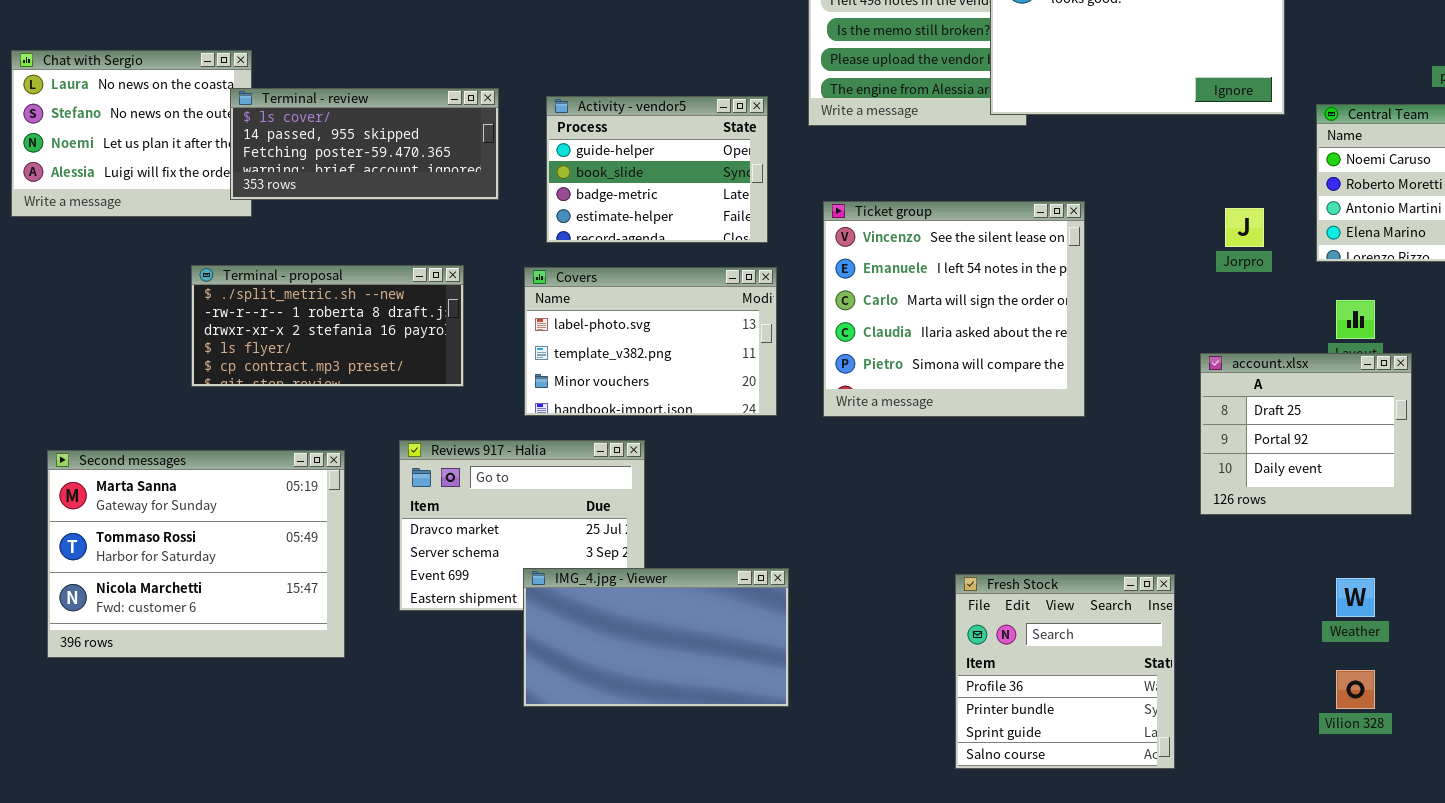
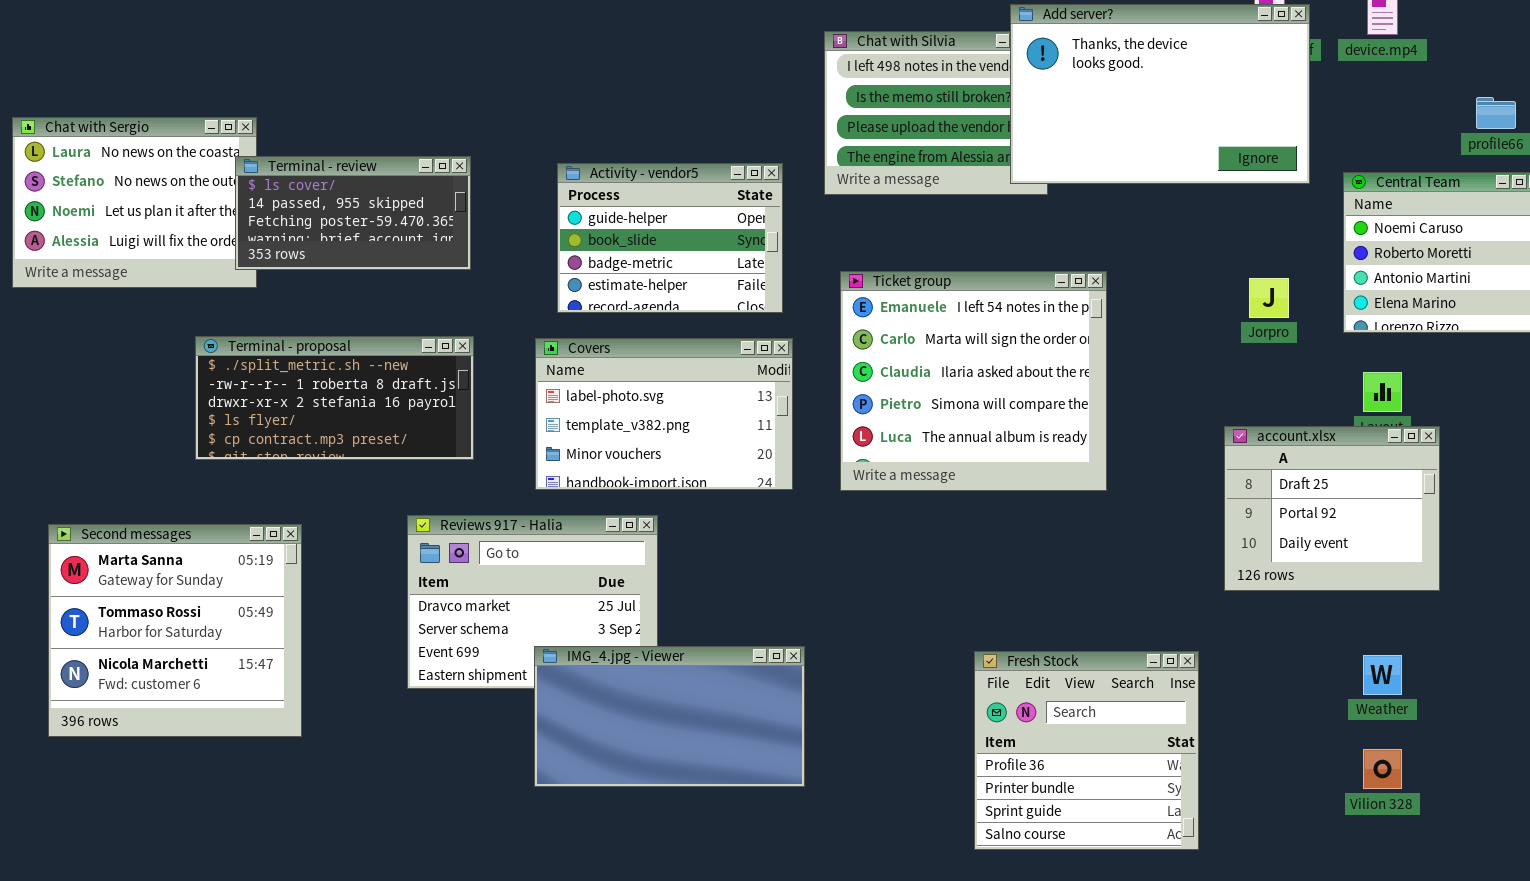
Terminal - review: [230,88,499,200] -> [235,156,471,270], resized
Ticket group: [823,201,1085,417] -> [840,271,1107,491], scrolled down 1 row
Second messages: [47,450,345,658] -> [48,524,302,737], resized

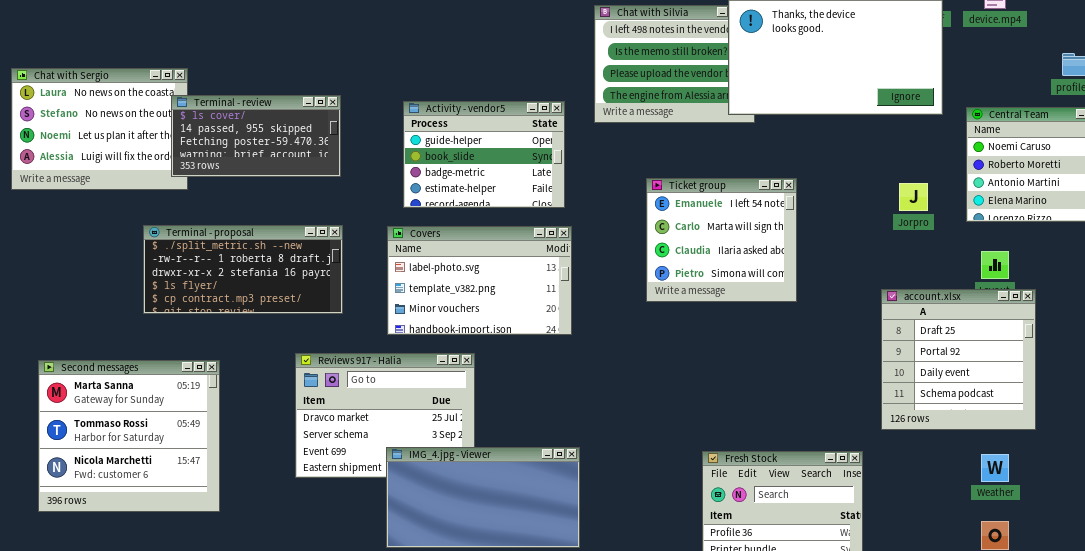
Ticket group: [840,271,1107,491] -> [646,178,797,302], resized
account.xlsx: [1224,426,1440,591] -> [881,289,1036,430], resized

